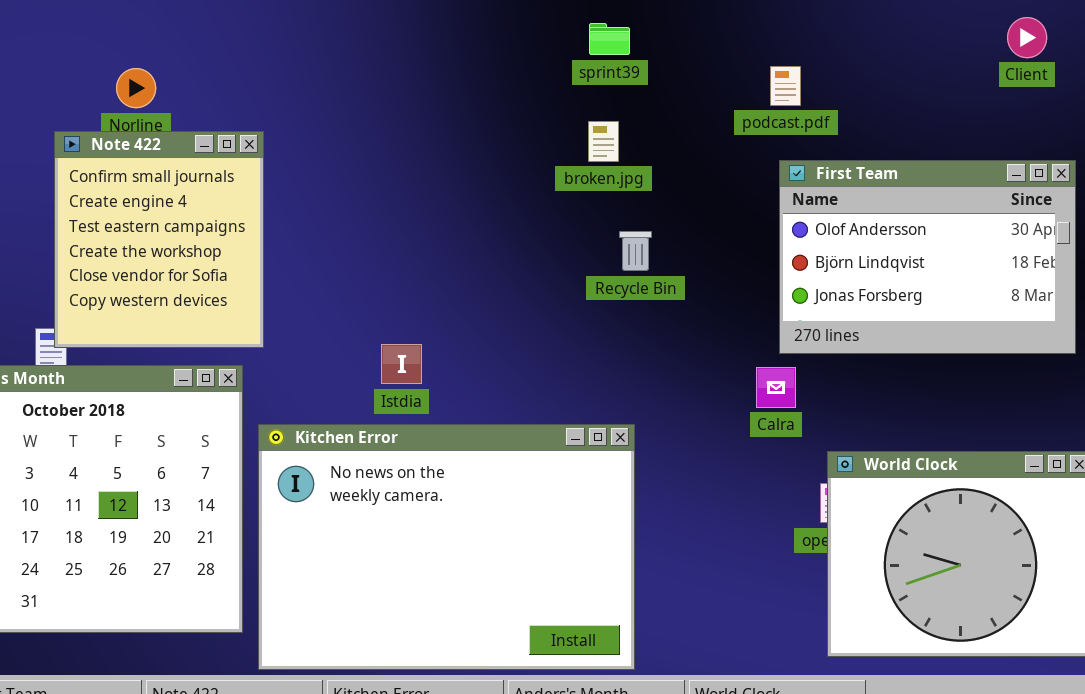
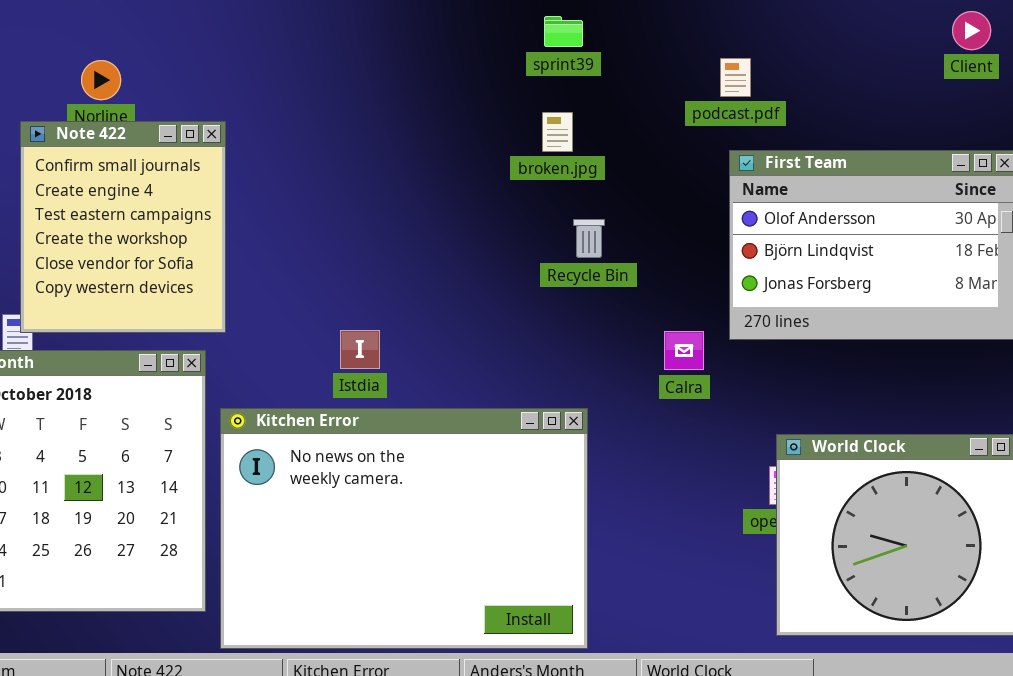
Calra: [756,367,796,408] -> [664,331,704,370], moved

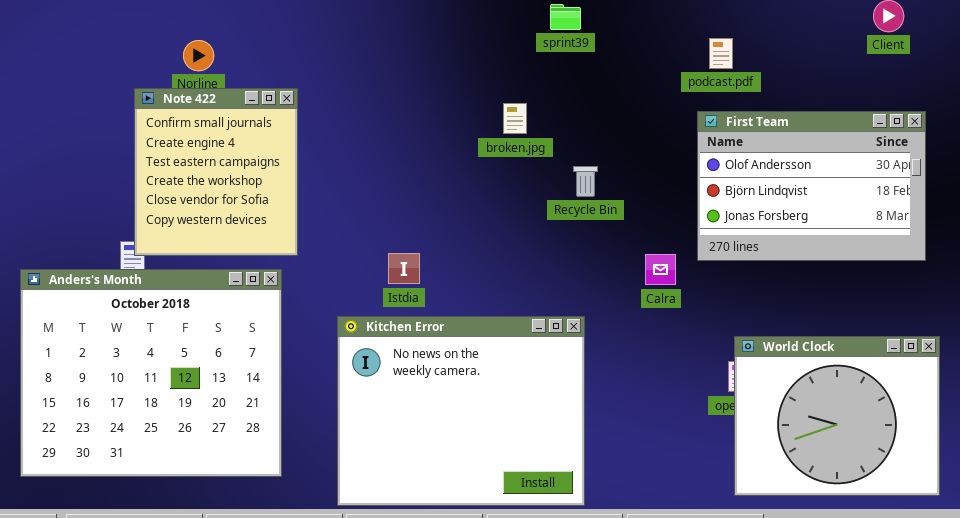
podcast.pdf: [720,58,751,97] -> [709,38,733,69], moved
broken.jpg: [542,112,573,152] -> [503,103,527,134], moved
Kitchen Error: [220,408,588,649] -> [337,316,585,506], resized

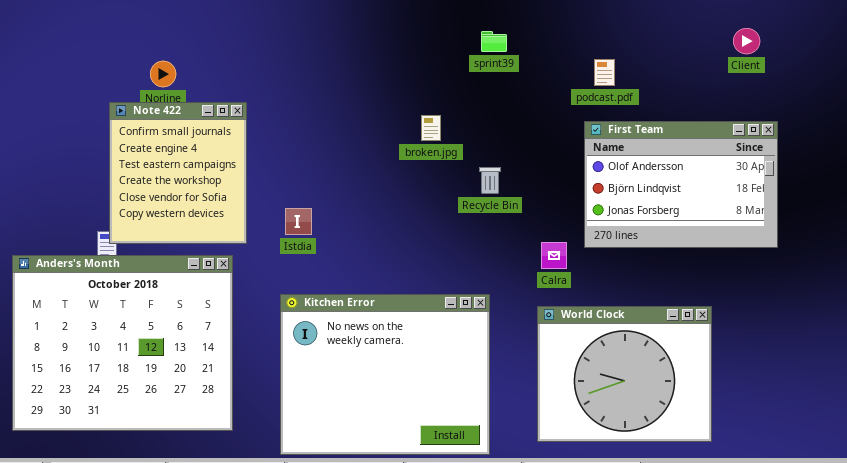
sprint39: [550,4,581,30] -> [481,31,507,52], moved
Istdia: [388,253,420,284] -> [285,208,312,235], moved
World Clock: [734,336,940,496] -> [537,306,712,442], moved

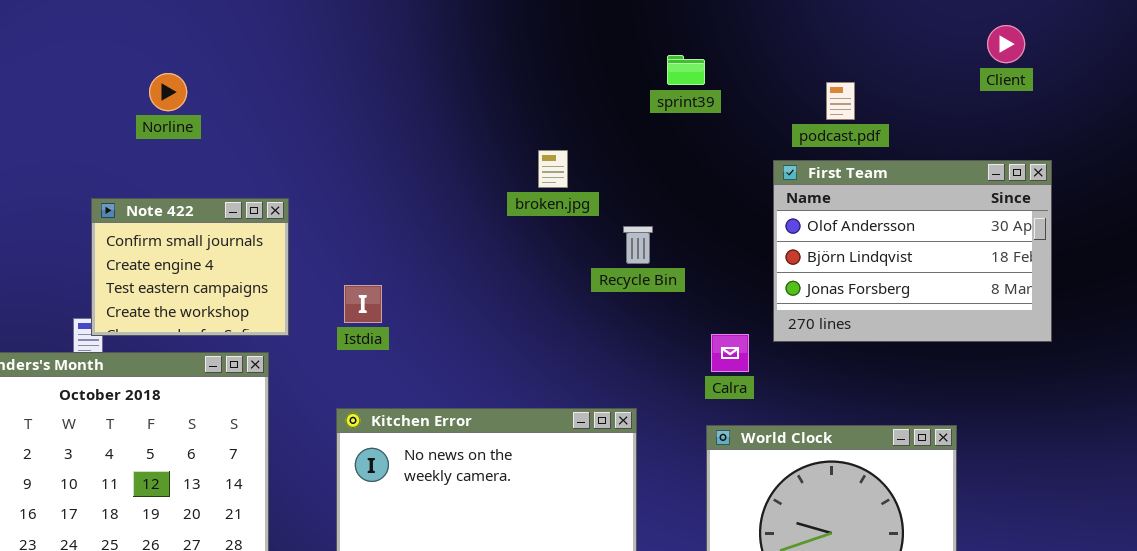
sprint39: [481,31,507,52] -> [667,55,705,85], moved
podcast.pdf: [594,59,615,86] -> [826,82,855,120], moved
Note 422: [109,102,247,244] -> [91,198,289,336], resized

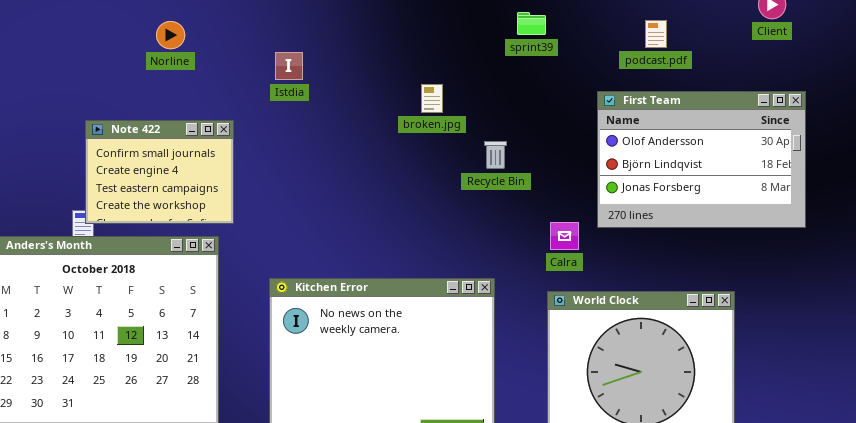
Norline: [149,73,187,111] -> [156,21,185,49], moved
podcast.pdf: [826,82,855,120] -> [645,20,667,48], moved
Istdia: [344,285,382,323] -> [275,52,303,80], moved

